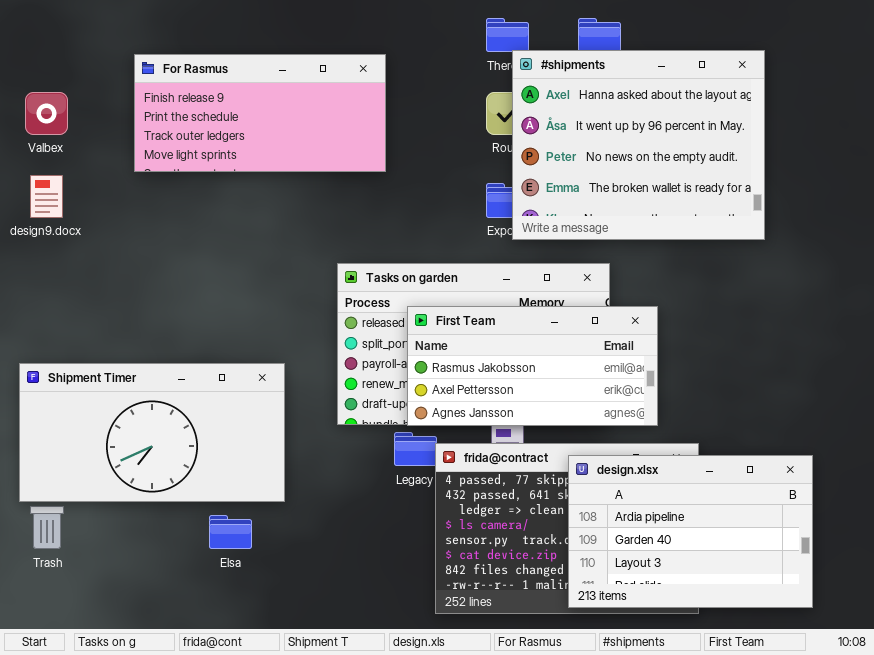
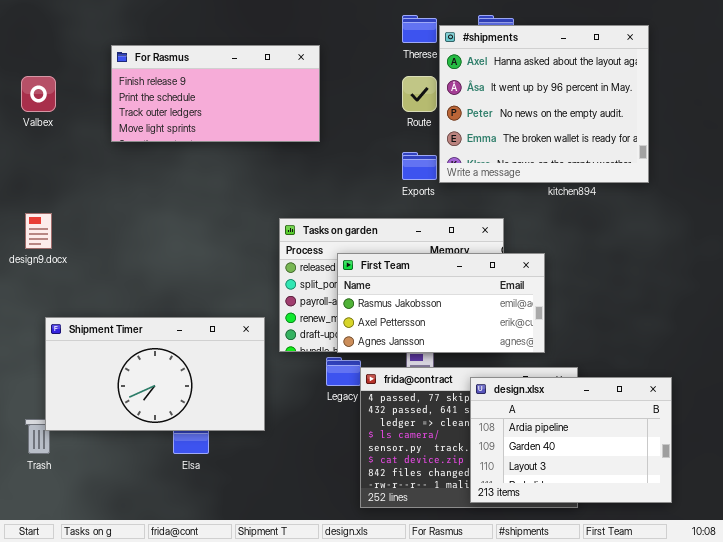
#shipments: [512,50,765,240] -> [439,25,649,183], moved
design9.docx: [30,175,63,218] -> [25,213,52,249], moved
Shipment Timer: [19,363,285,502] -> [45,317,265,431], moved

